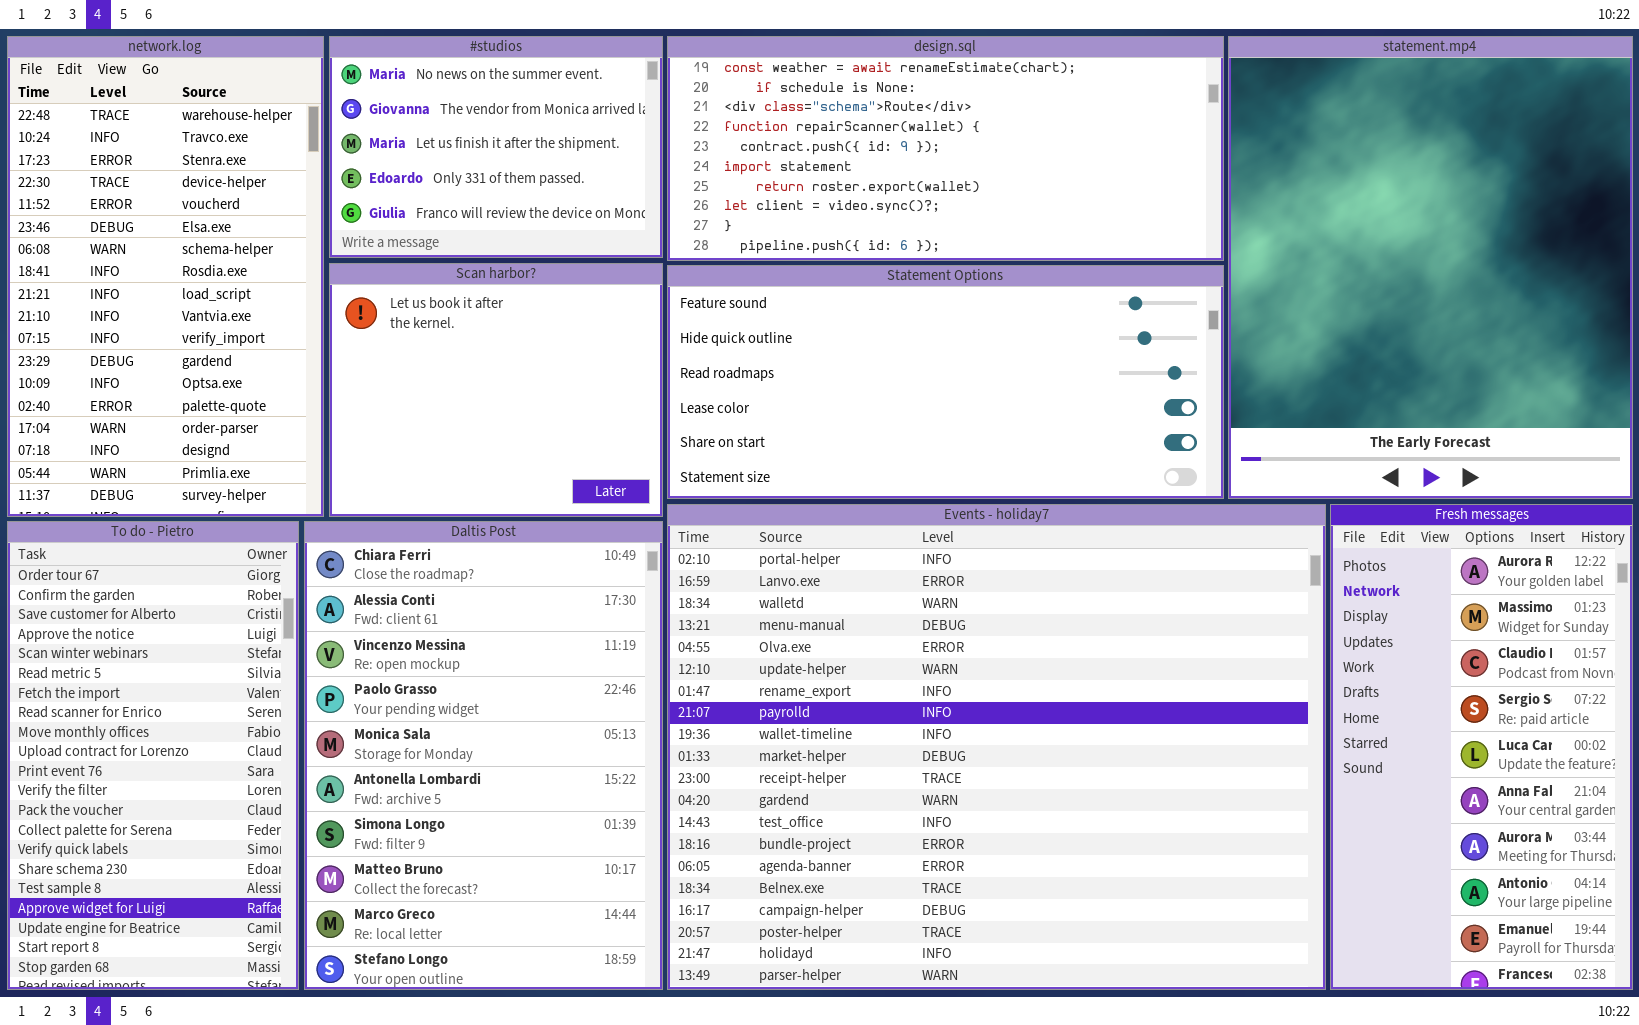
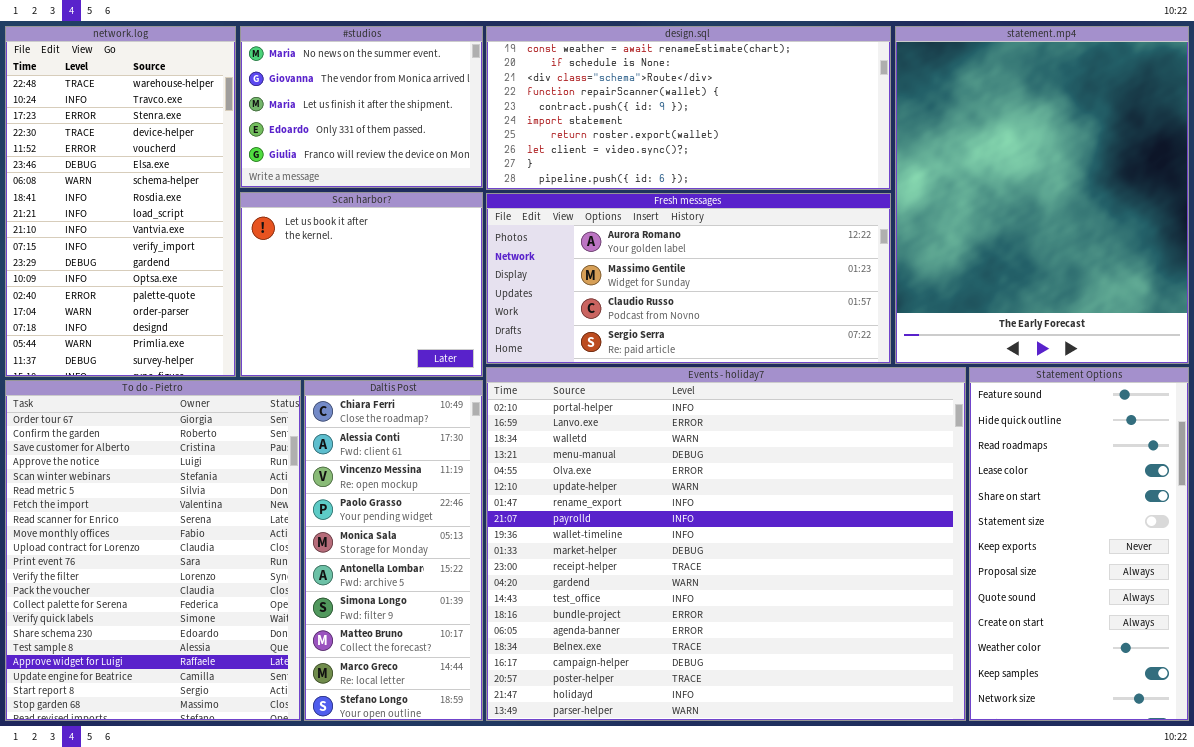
Statement Options: [667,265,1224,499] -> [969,367,1189,721], moved, resized
Fresh messages: [1330,504,1633,990] -> [486,193,891,364], moved, resized
To do - Pietro: [7,521,299,990] -> [5,380,301,721], resized
Daltis Post: [304,521,663,990] -> [304,380,483,721], resized

